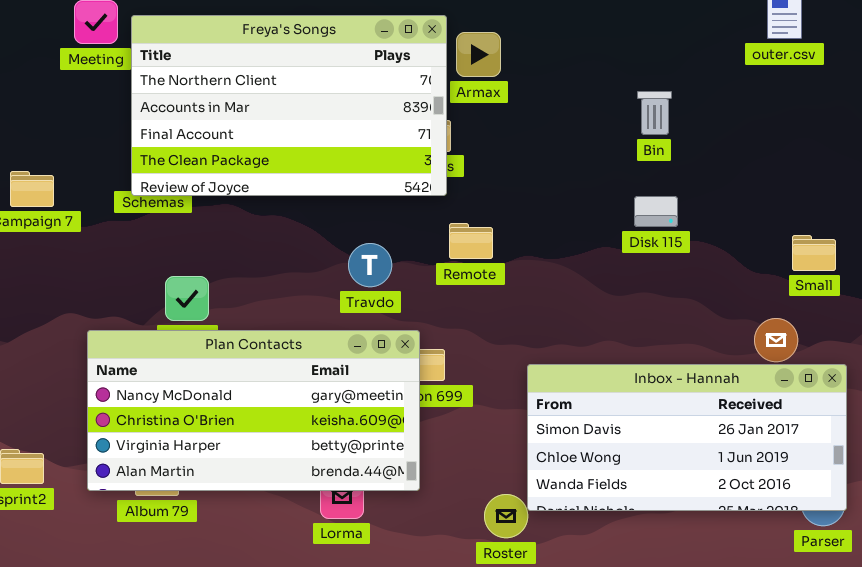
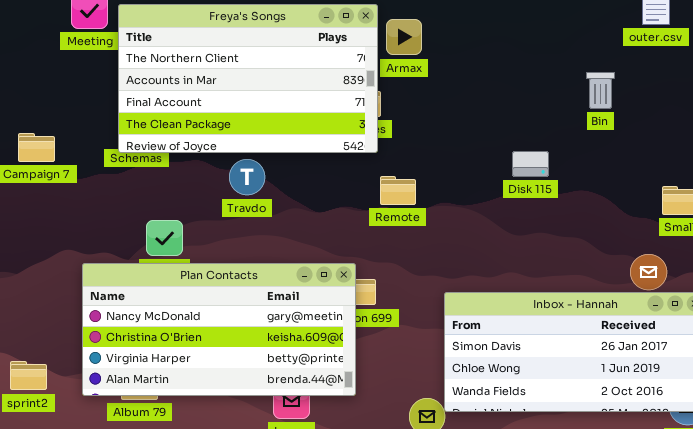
Bin: [637,91,672,135] -> [586,72,615,109], moved
Disk 115: [634,196,678,227] -> [512,151,549,177], moved
Travdo: [348,243,392,287] -> [229,159,265,195], moved

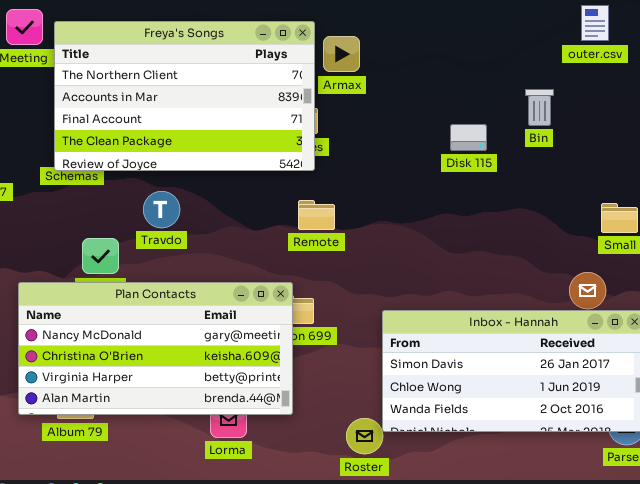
Disk 115: [512,151,549,177] -> [450,124,487,151], moved
Travdo: [229,159,265,195] -> [143,191,180,228], moved
Remote: [380,176,416,205] -> [298,200,335,230], moved

